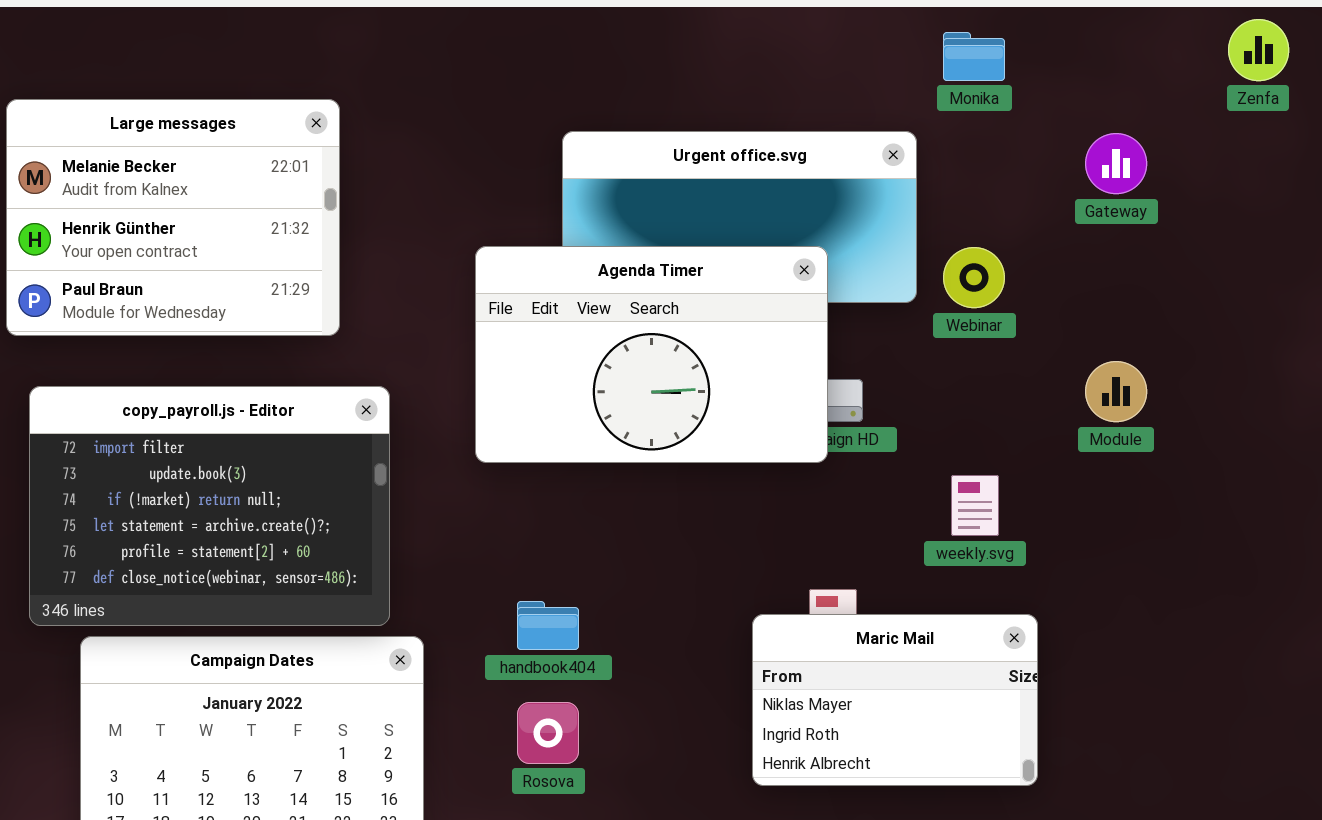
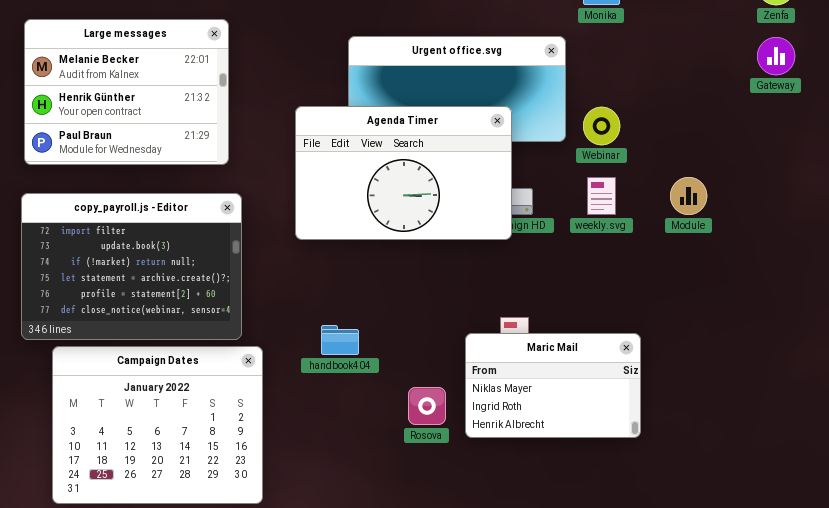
Large messages: [6,99,340,336] -> [24,19,229,165], moved
Gateway: [1085,133,1147,194] -> [757,37,795,75], moved
weekly.svg: [951,475,999,536] -> [587,177,616,215], moved
Rosova: [517,702,579,764] -> [408,387,446,425], moved

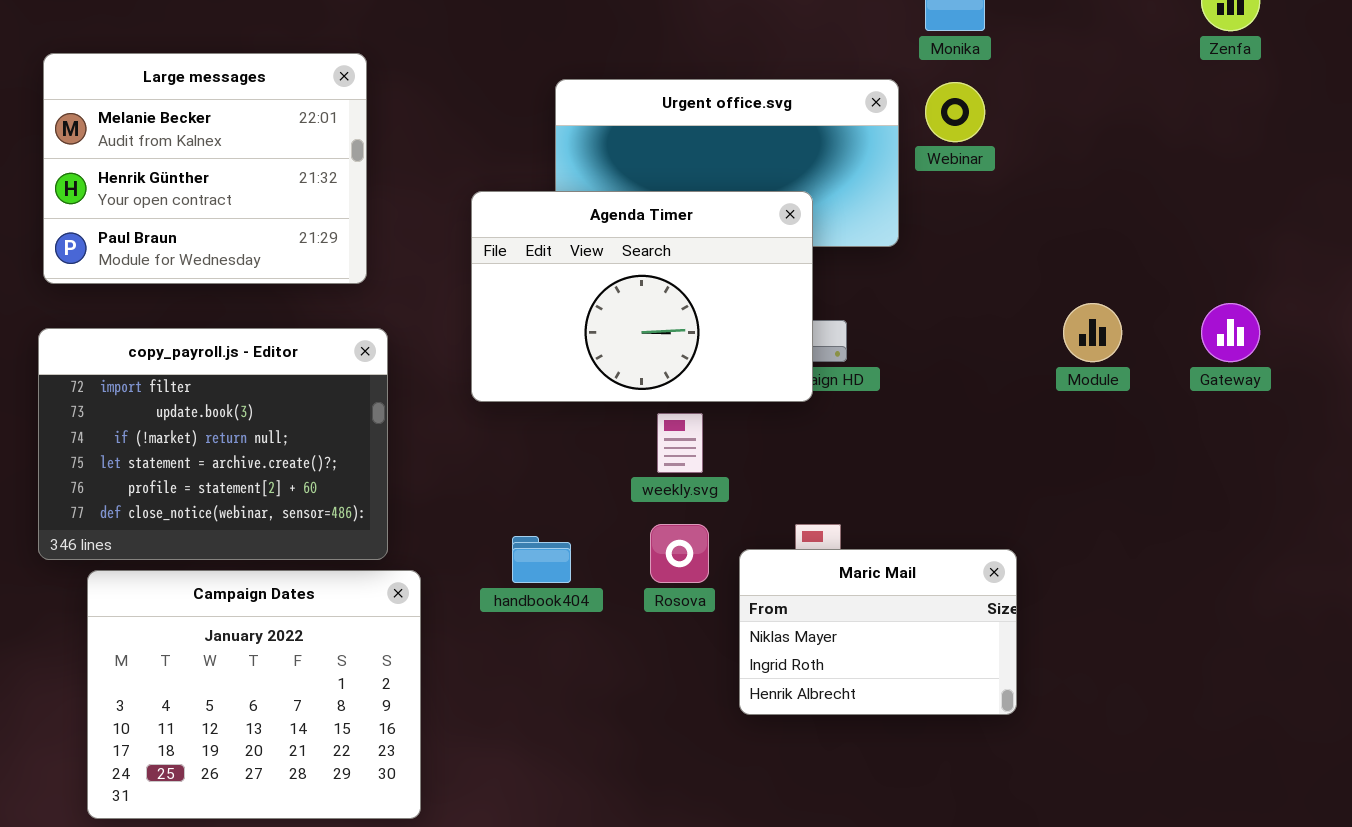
Gateway: [757,37,795,75] -> [1201,303,1260,362], moved
Webinar: [583,107,620,145] -> [925,82,985,142], moved
weekly.svg: [587,177,616,215] -> [657,413,703,473], moved
Rosova: [408,387,446,425] -> [650,524,709,583], moved

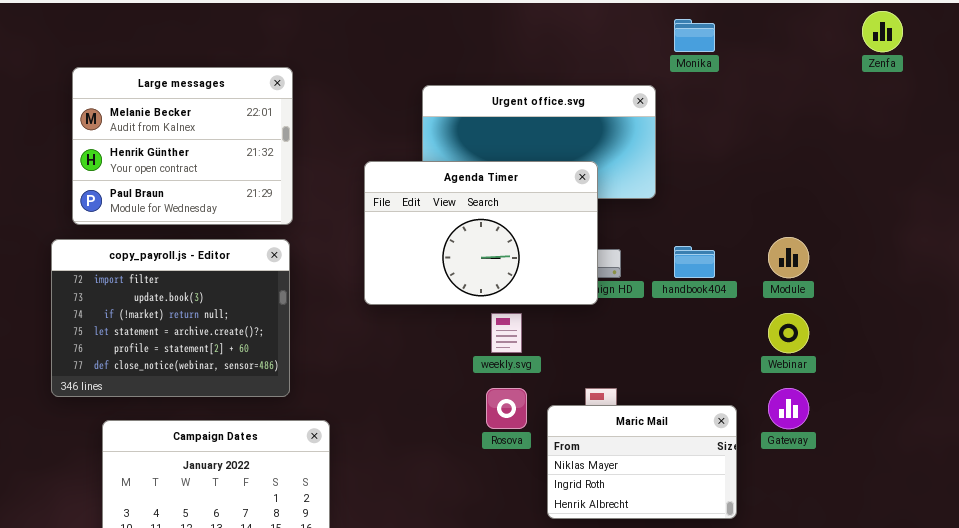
Webinar: [925,82,985,142] -> [768,313,809,353], moved
Gateway: [1201,303,1260,362] -> [768,388,809,429], moved
copy_payroll.js - Editor: [38,328,388,560] -> [51,239,290,397], moved
handbook404: [512,536,571,583] -> [674,246,715,278], moved

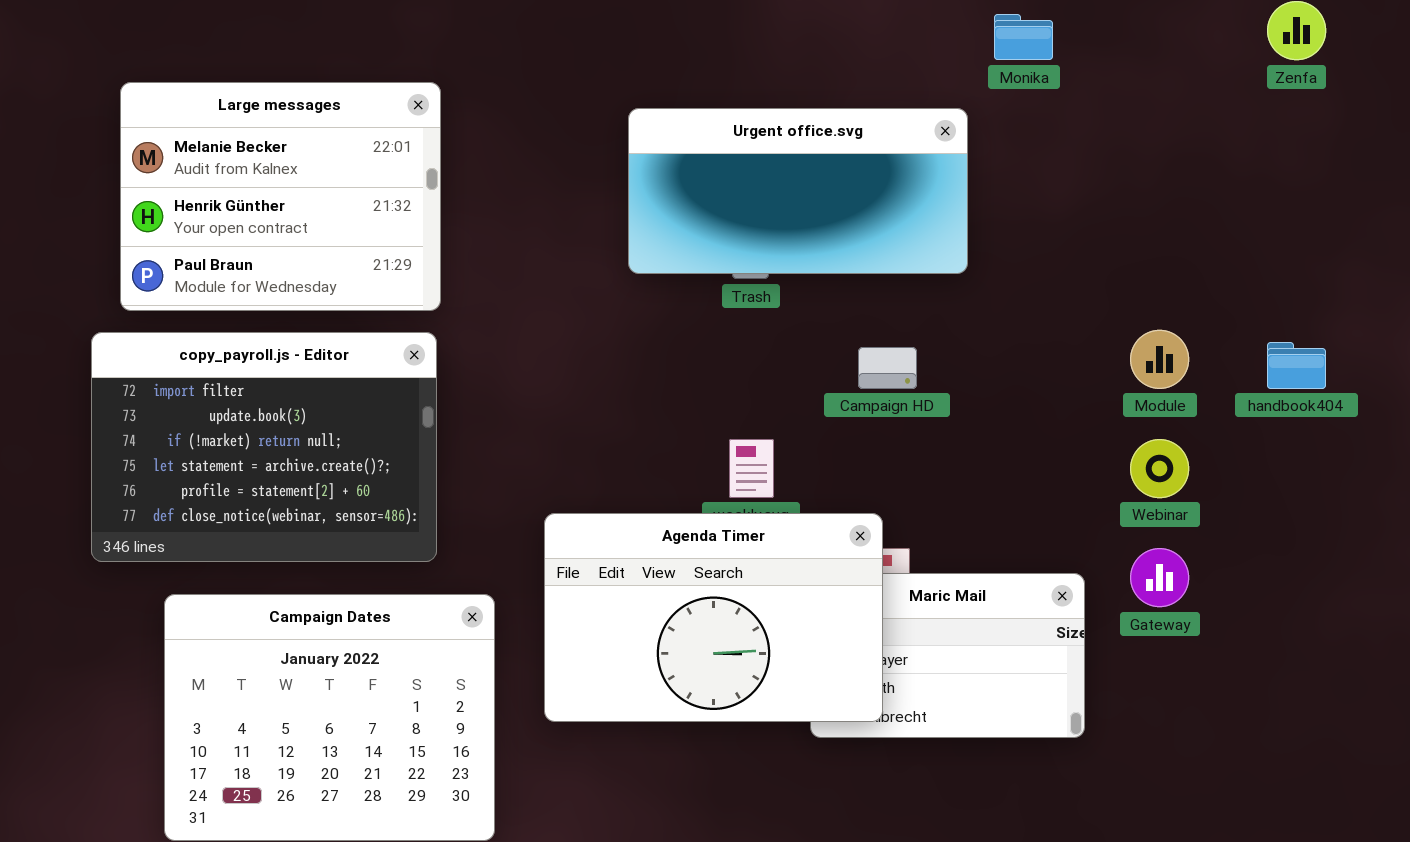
Agenda Timer: [364,161,598,305] -> [544,513,883,722], moved
handbook404: [674,246,715,278] -> [1267,342,1326,389], moved

